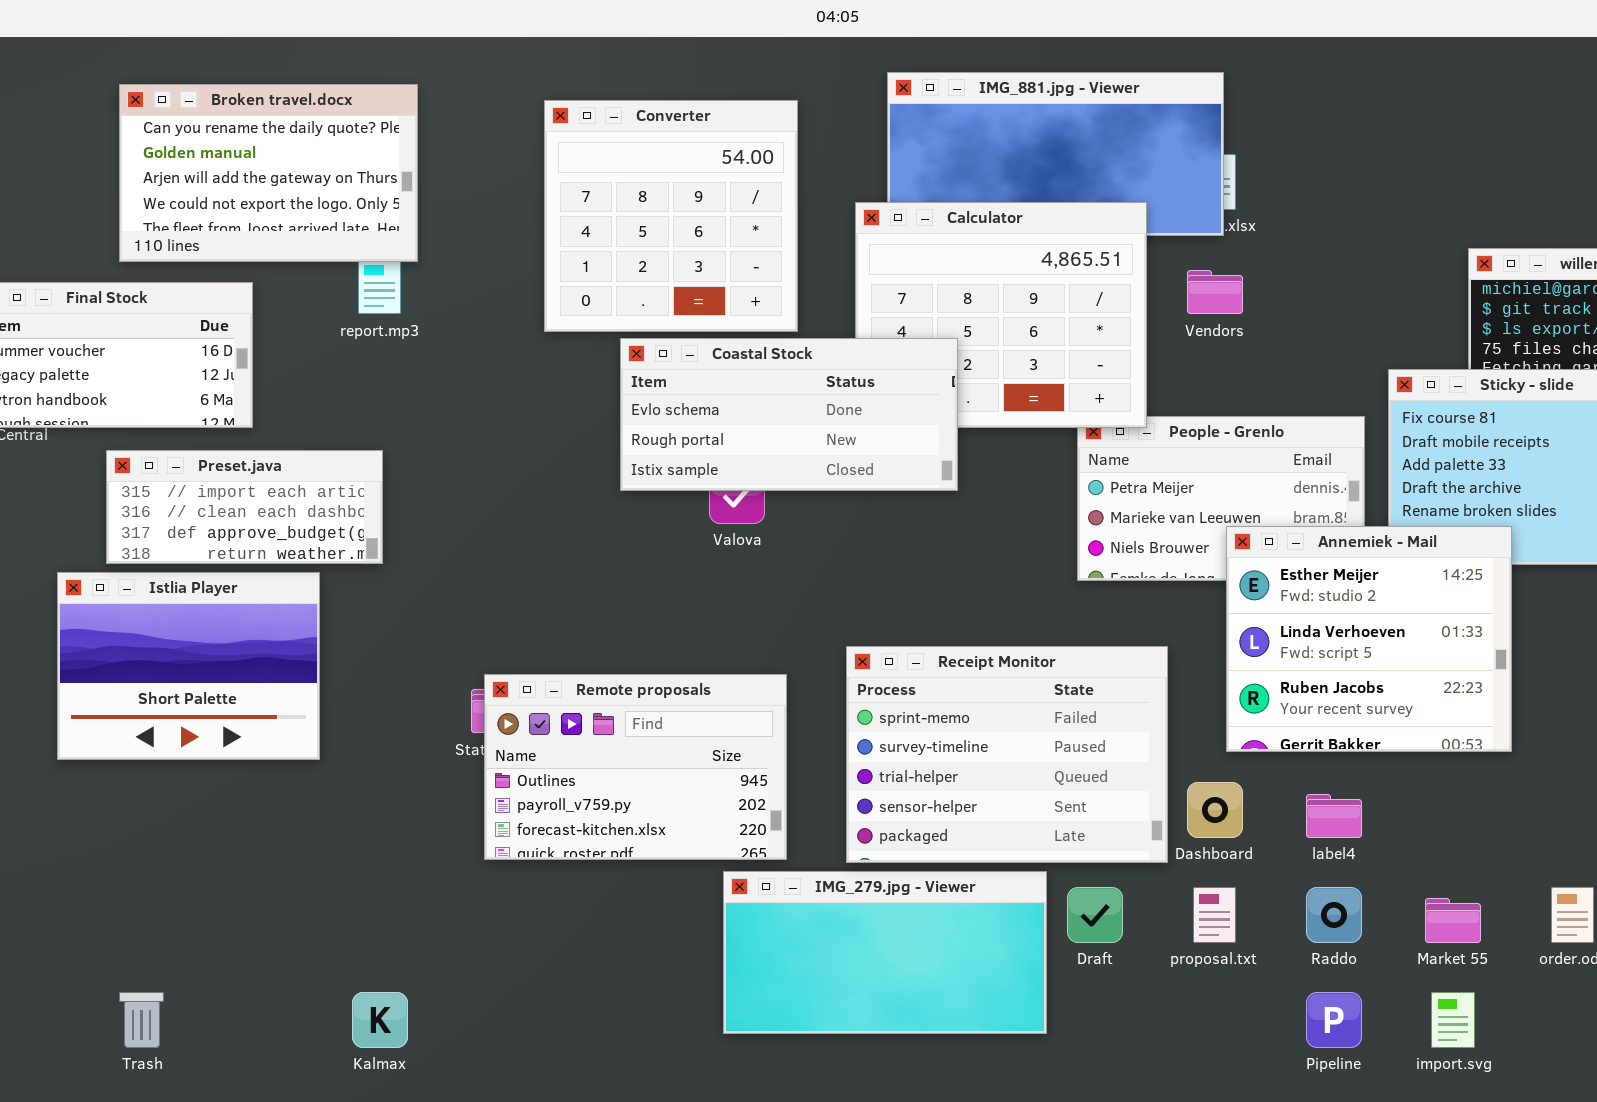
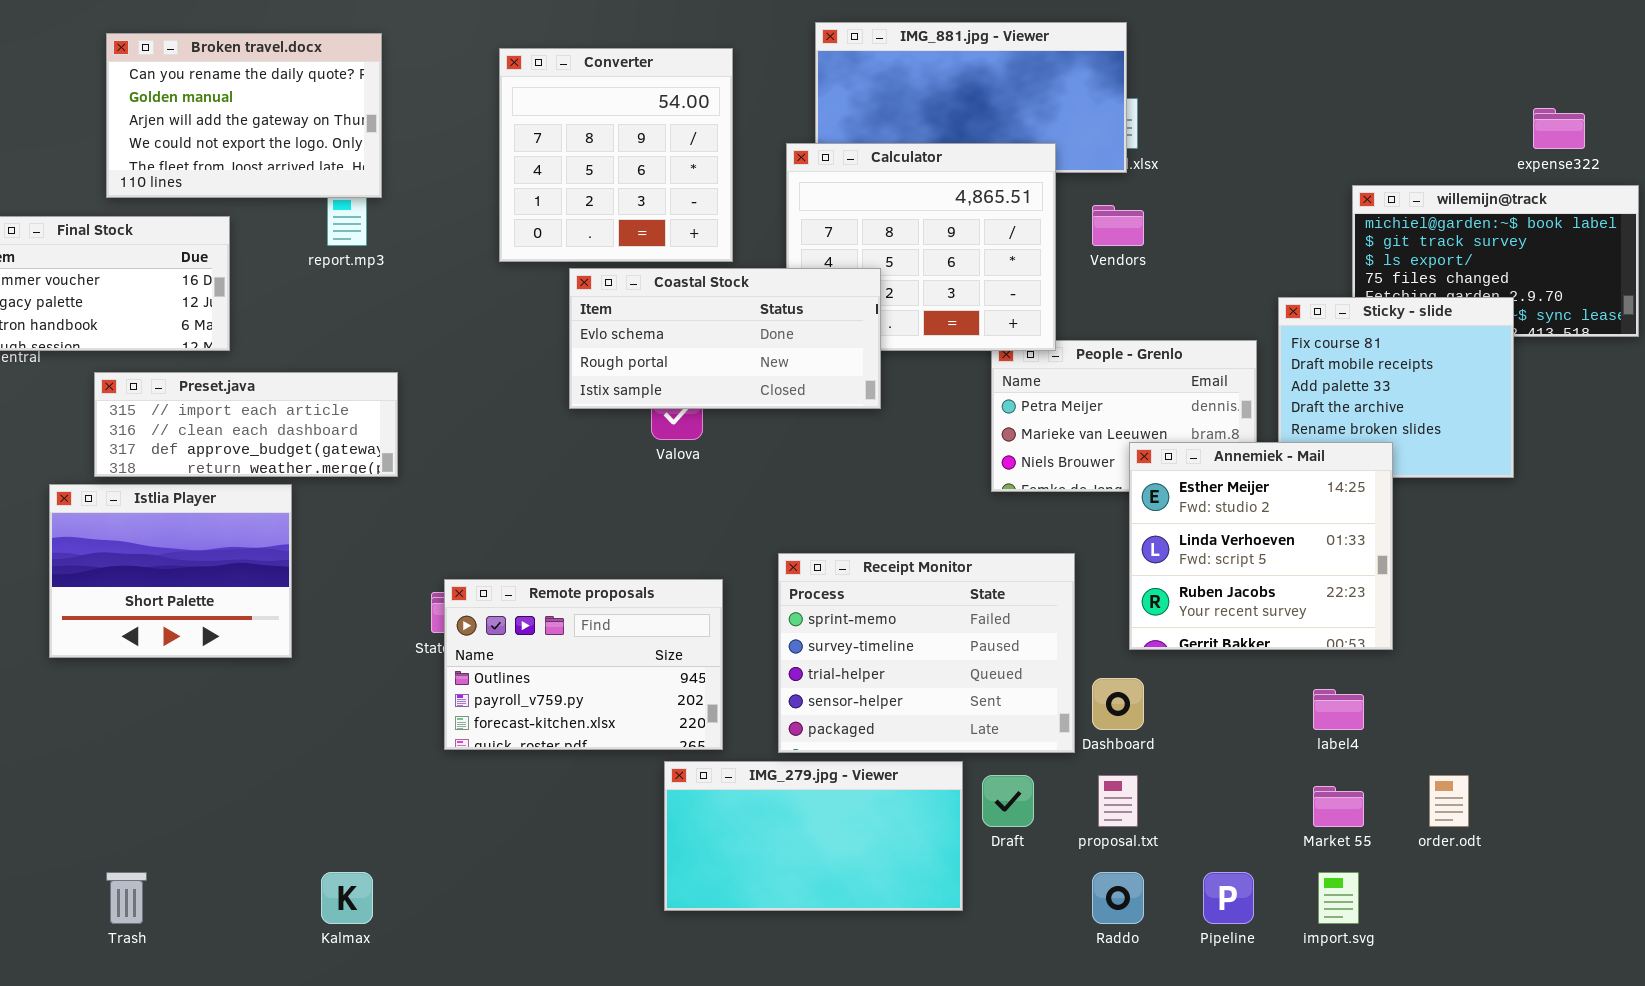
Preset.java: [106,450,383,564] -> [94,372,398,477], resized
label4: [1306,794,1362,838] -> [1313,689,1364,730], moved
Raddo: [1306,887,1362,943] -> [1092,872,1144,924], moved

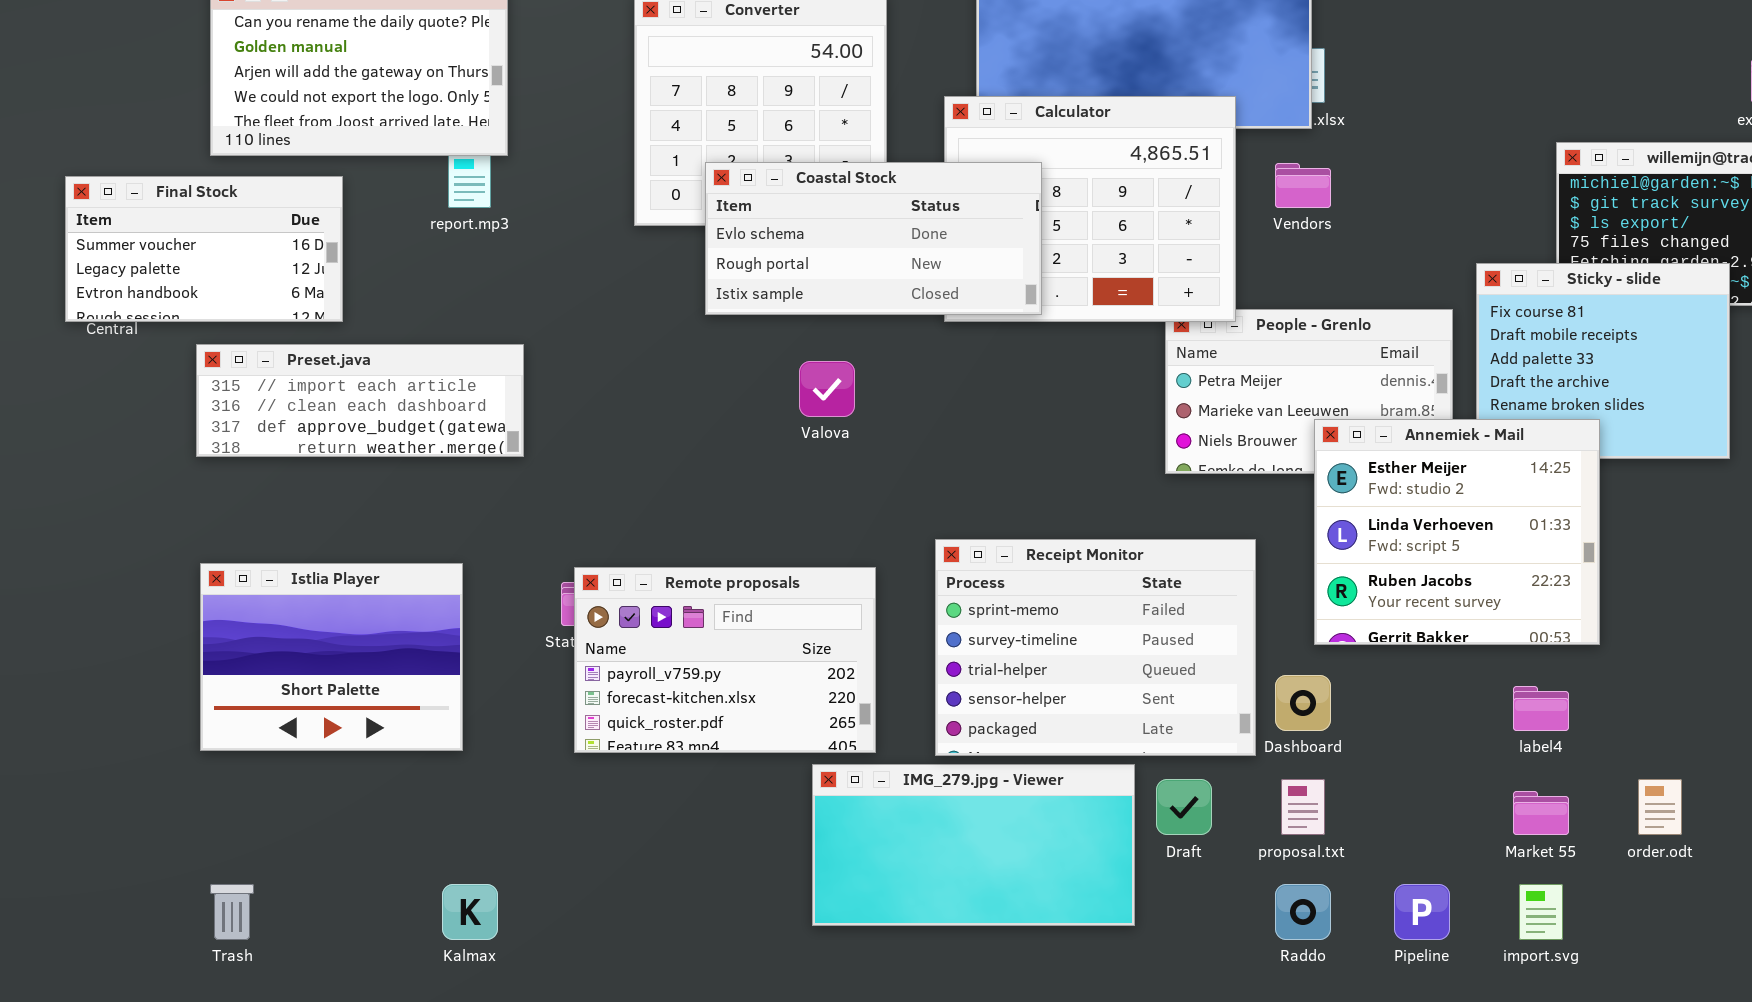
Coastal Stock: [569,268,881,409] -> [705,162,1042,315], moved
Istlia Player: [49,484,292,658] -> [200,563,463,751], moved
Remote proposals: [444,579,723,750] -> [574,567,876,753], scrolled down 1 row

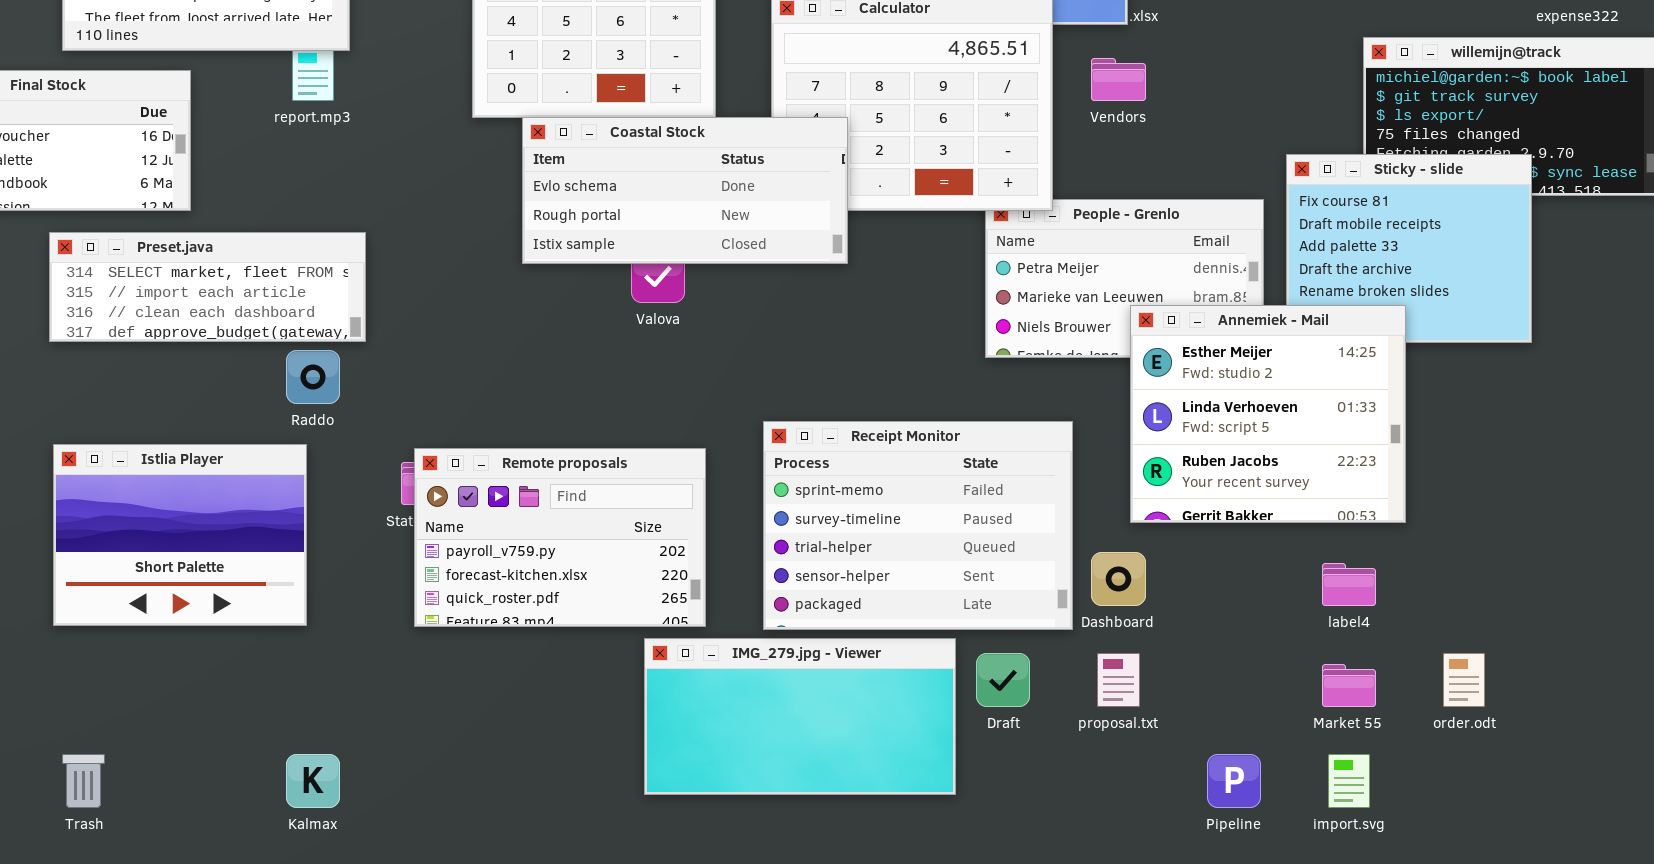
Coastal Stock: [705,162,1042,315] -> [522,117,848,264], moved
Preset.java: [196,344,524,457] -> [49,232,366,342], scrolled up 1 row
Raddo: [1275,884,1331,940] -> [286,350,340,404], moved

